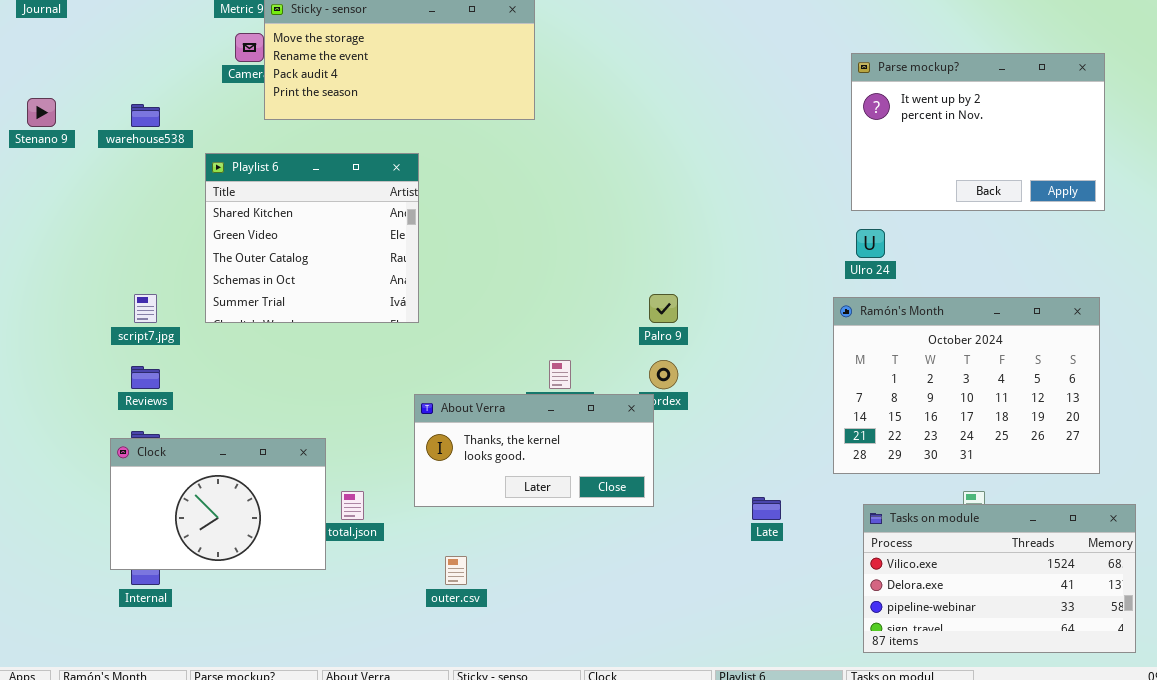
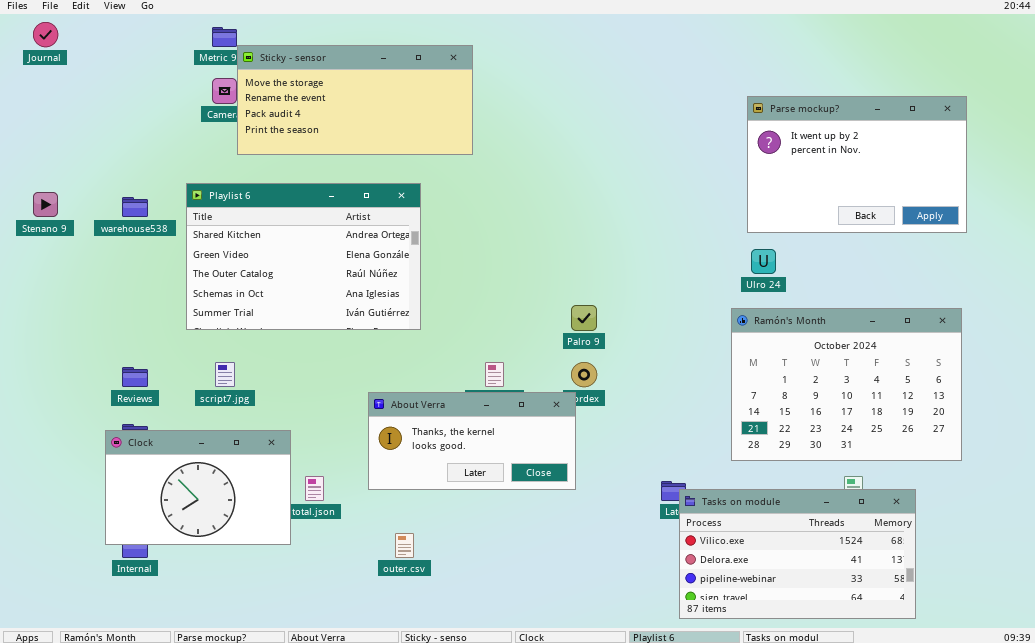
Stenano 9: [27,98,56,127] -> [33,192,58,217], moved
warehouse538: [131,104,160,127] -> [122,197,148,217], moved
Playlist 6: [205,153,419,323] -> [186,183,421,330], resized
script7.jpg: [134,294,157,323] -> [215,362,235,387], moved
Tasks on module: [863,504,1136,653] -> [679,489,916,619], moved

